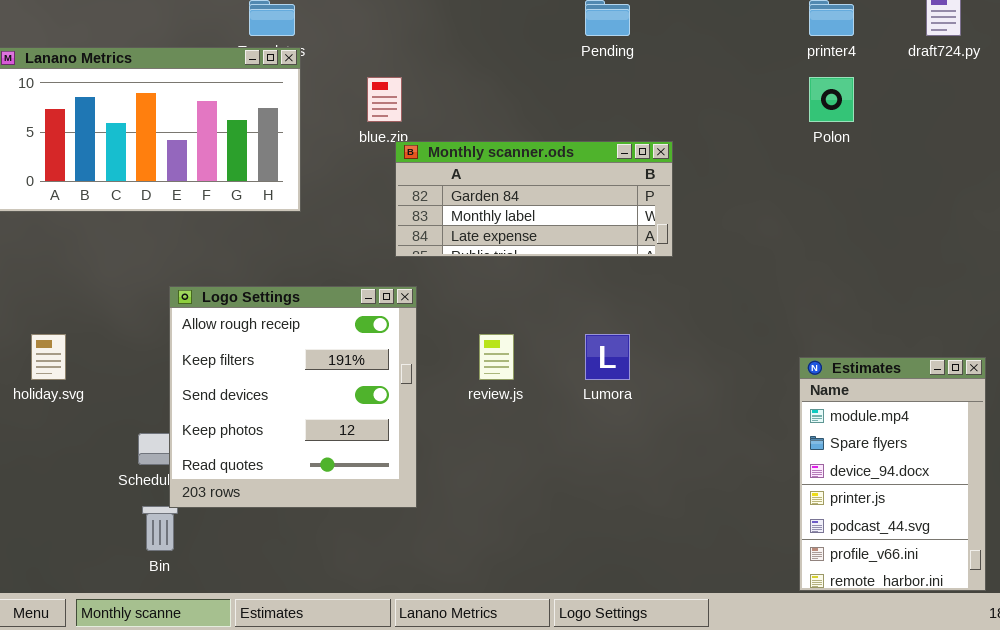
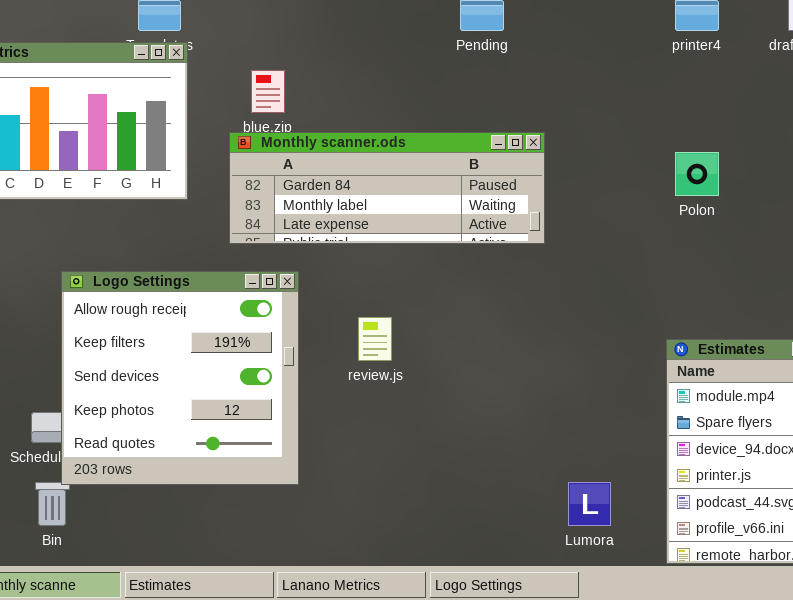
Polon: [809,77,854,122] -> [675,152,719,196], moved
Monthly scanner.ods: [395,141,673,257] -> [229,132,545,244], resized
Lumora: [585,334,630,380] -> [568,482,611,526], moved

